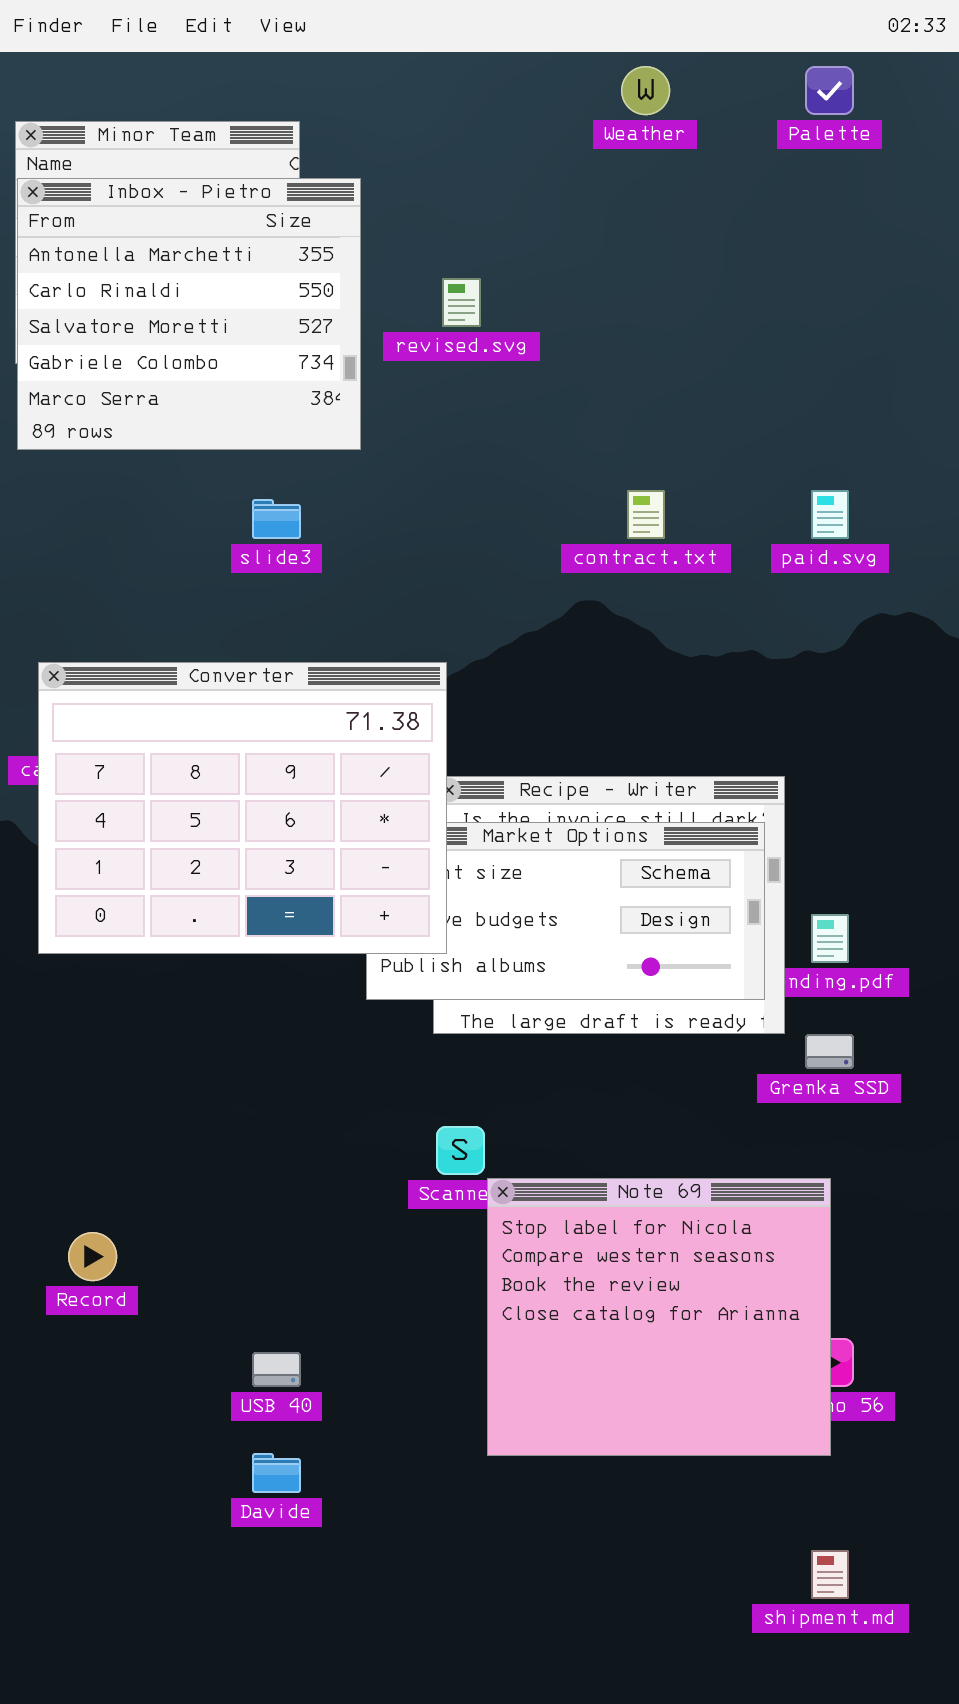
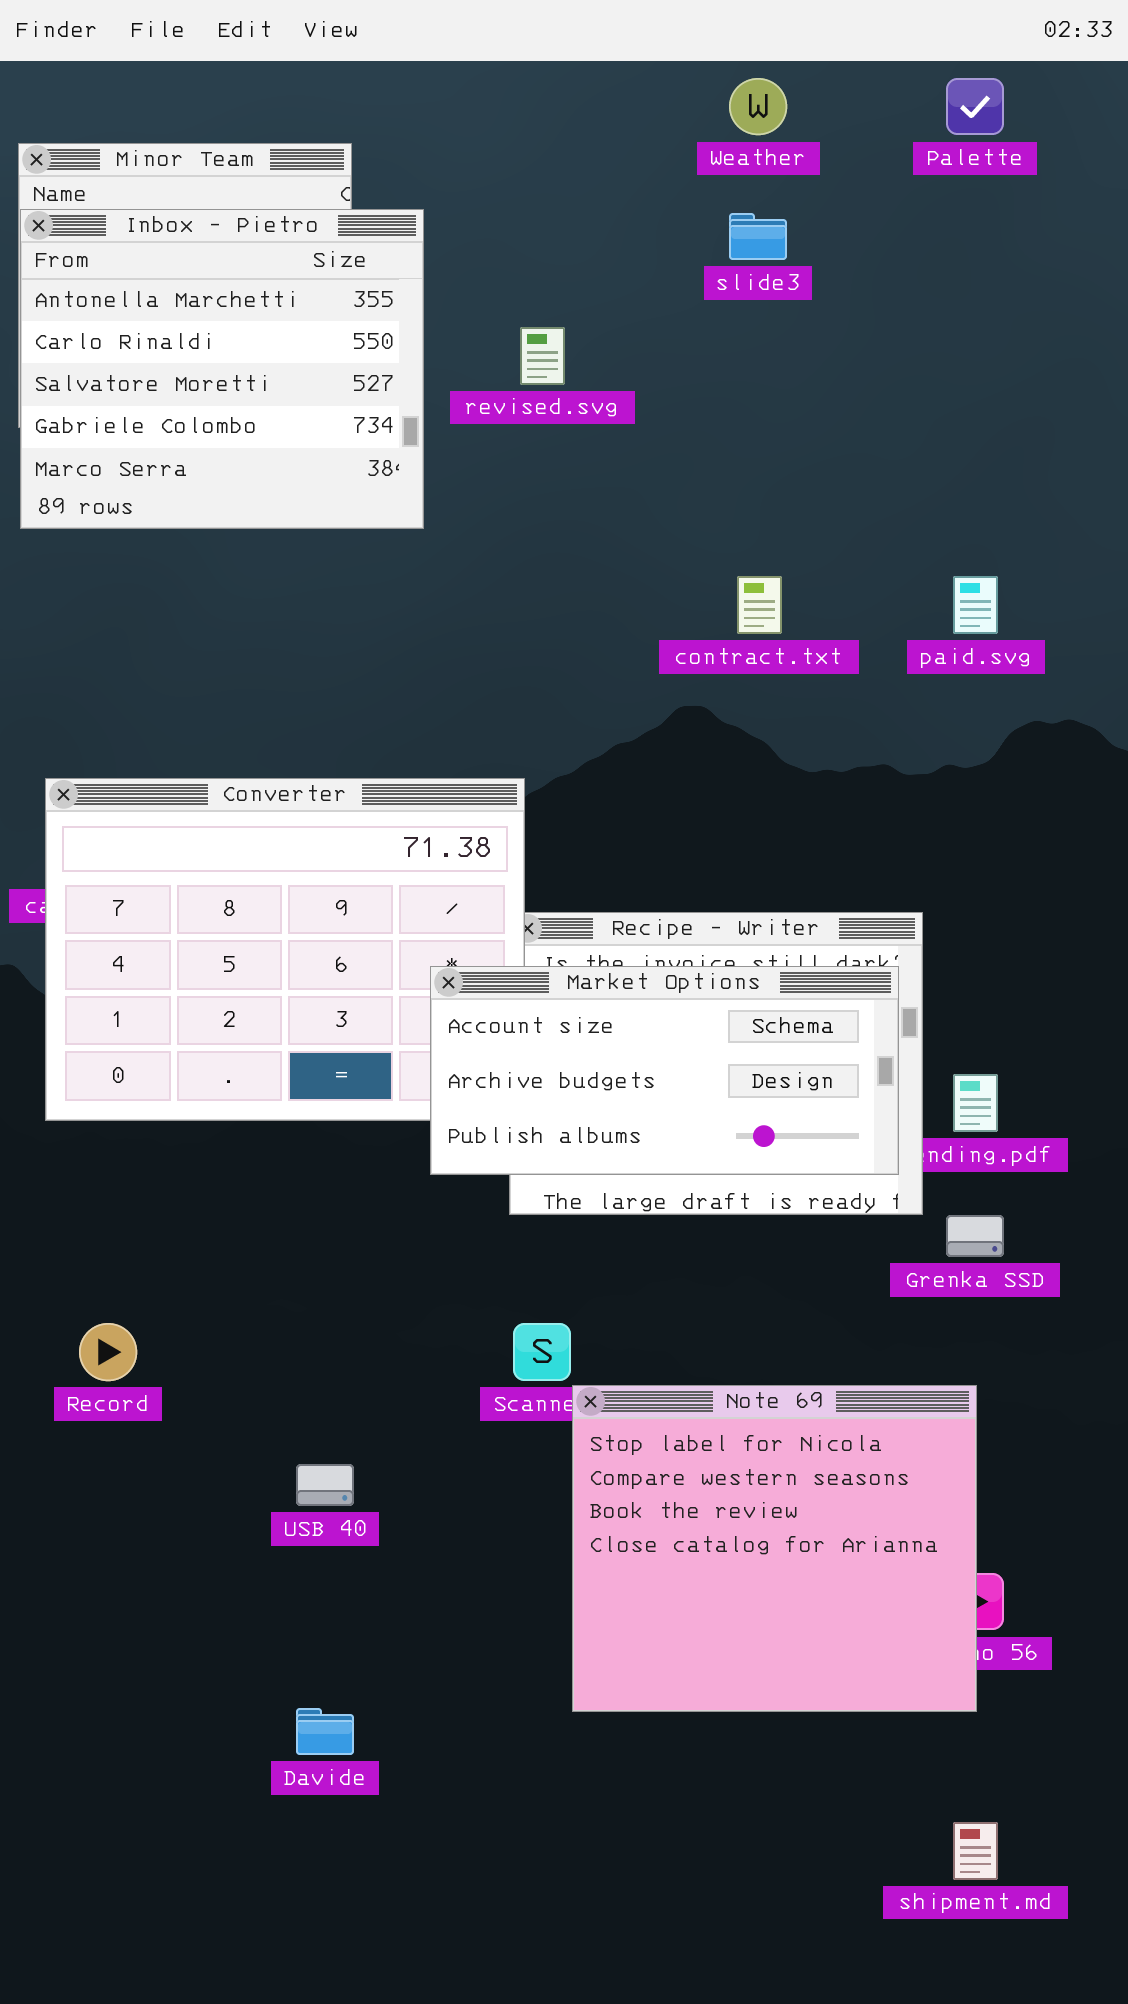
slide3: [252,499,301,539] -> [729,213,787,260], moved
Market Options: [366,822,765,1000] -> [430,966,899,1175], raised
Record: [68,1232,117,1281] -> [79,1323,137,1381], moved
USB 40: [252,1352,301,1387] -> [296,1464,354,1506], moved

